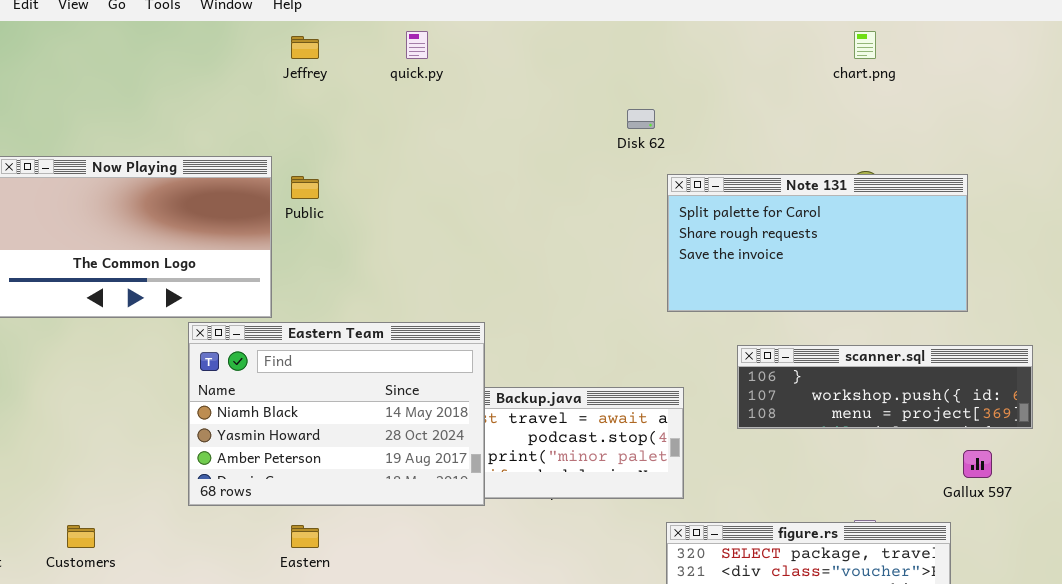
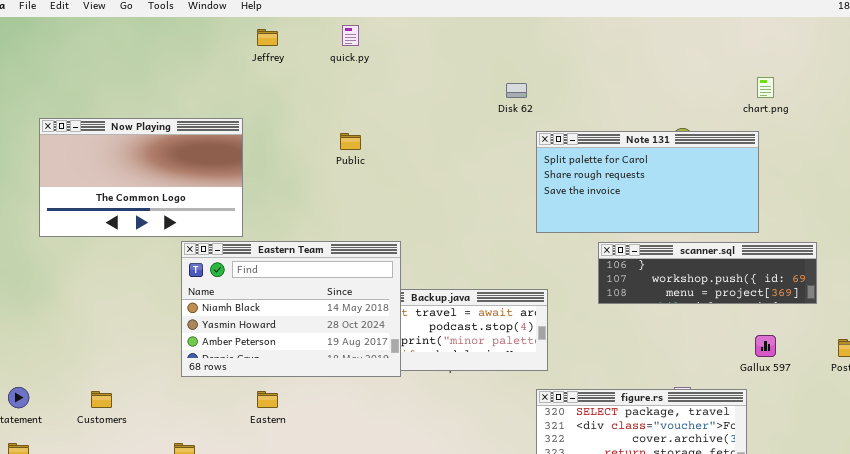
chart.png: [854,31,876,59] -> [757,77,774,98], moved
Public: [291,176,319,199] -> [340,133,361,150], moved
scanner.sql: [737,345,1033,429] -> [598,242,817,304], moved

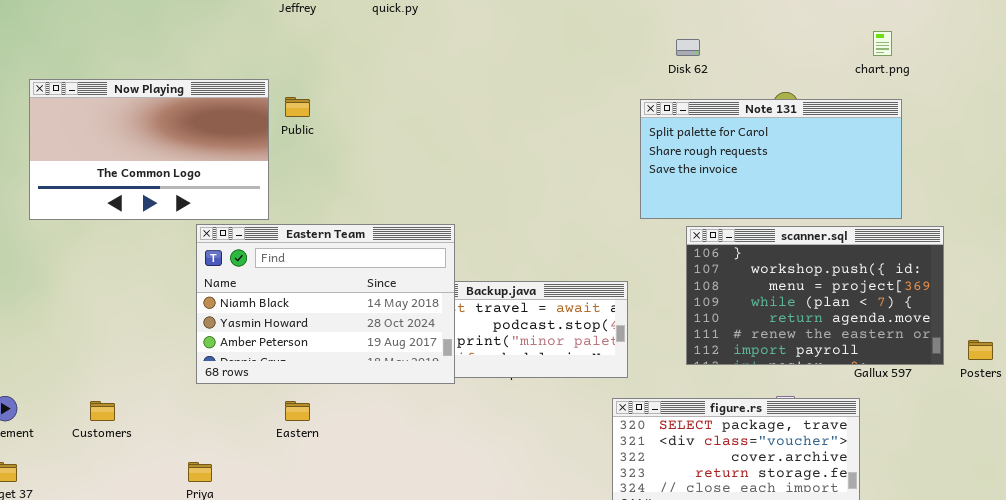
Disk 62: [506,83,527,98] -> [676,39,700,56], moved
Note 131: [536,131,759,233] -> [640,99,902,219], moved
Public: [340,133,361,150] -> [285,97,310,117], moved
scanner.sql: [598,242,817,304] -> [686,226,944,365], resized

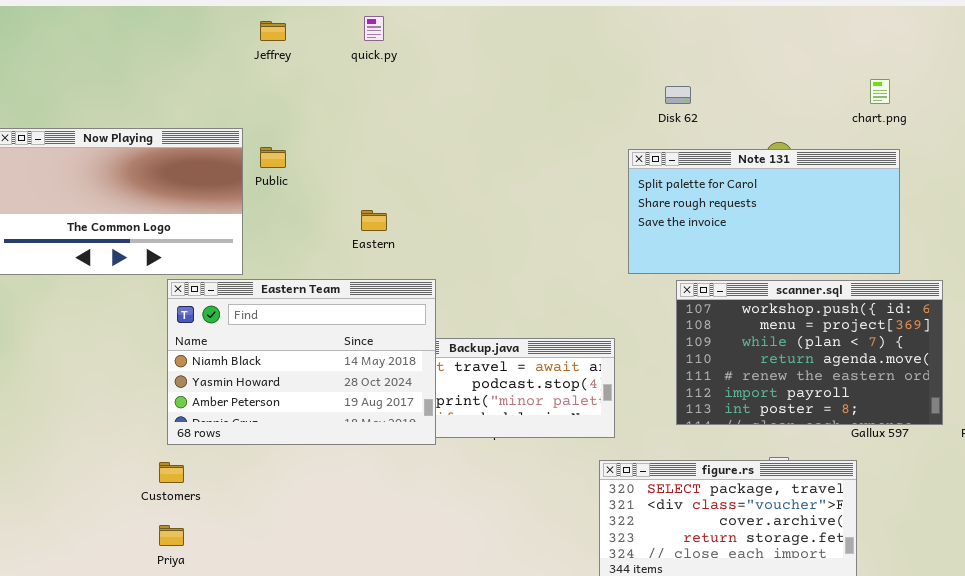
scanner.sql: [686,226,944,365] -> [676,280,943,425], scrolled down 1 row
Customers: [90,401,115,421] -> [159,462,184,483], moved
Eastern: [285,401,310,421] -> [361,210,387,231], moved

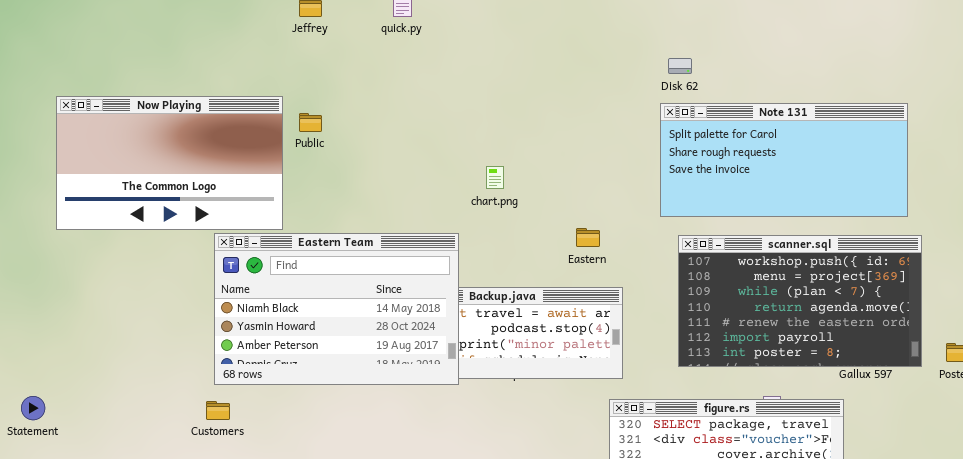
chart.png: [870,79,890,104] -> [486,166,504,189], moved
Note 131: [628,149,900,274] -> [660,103,908,217], moved
Eastern: [361,210,387,231] -> [576,228,600,247], moved

